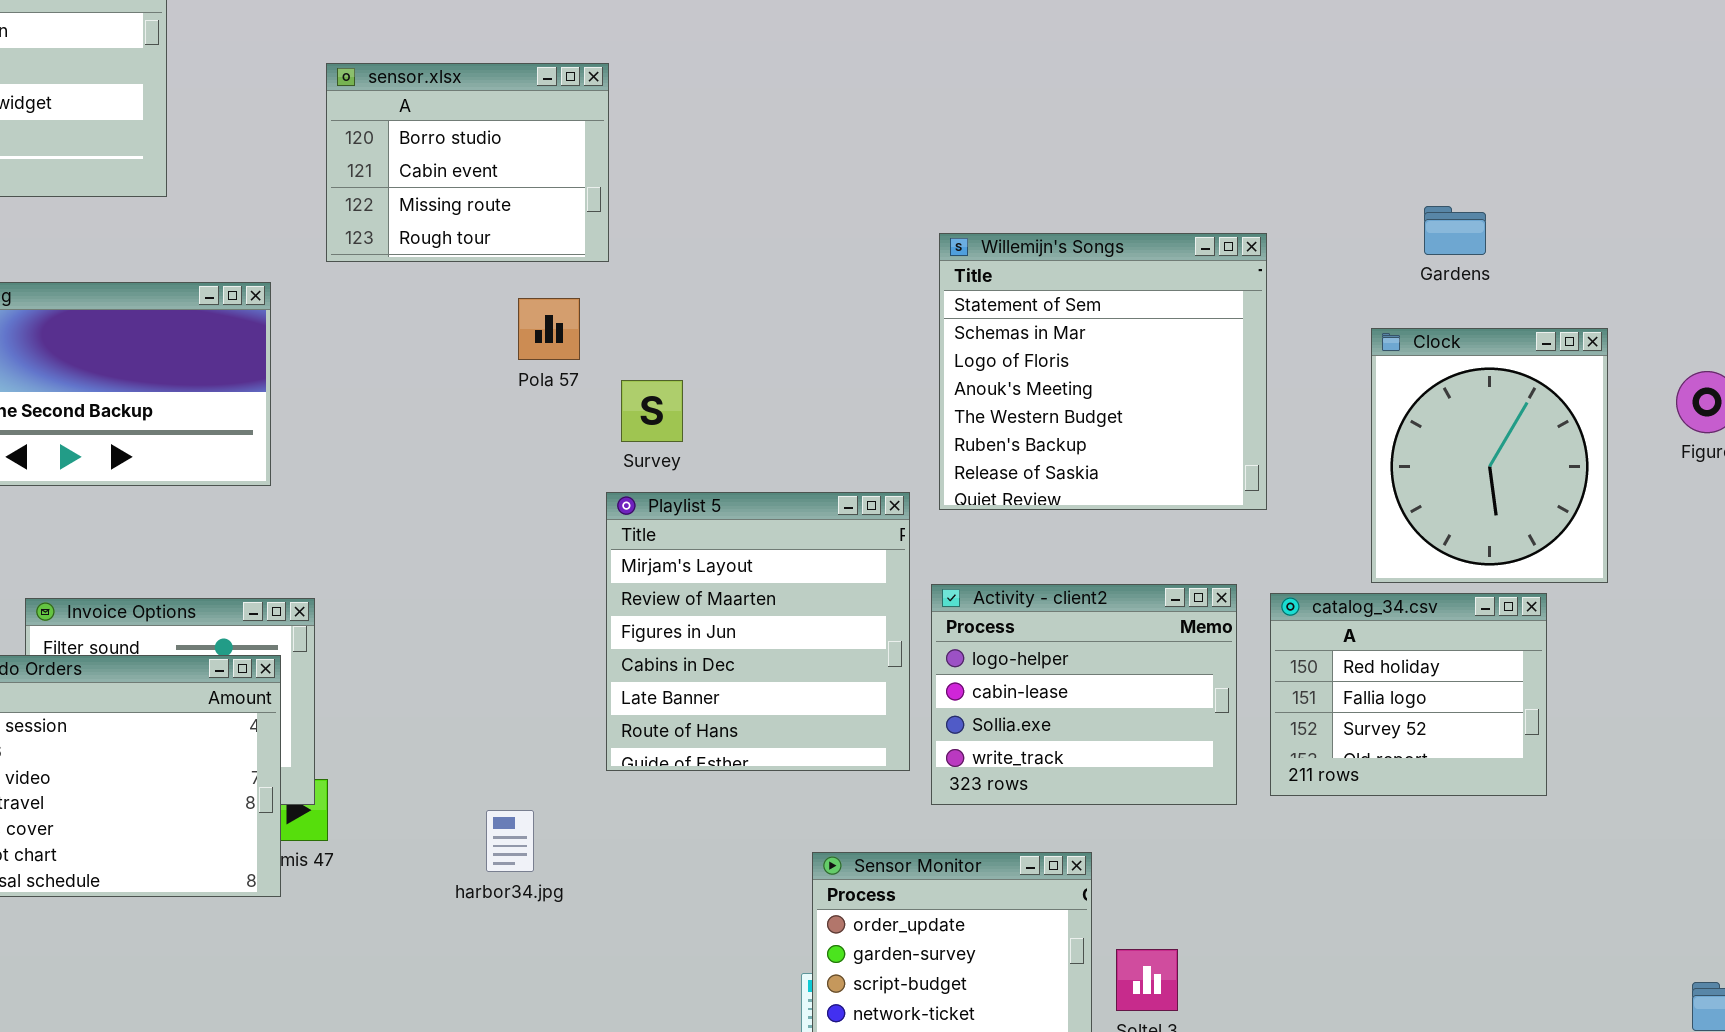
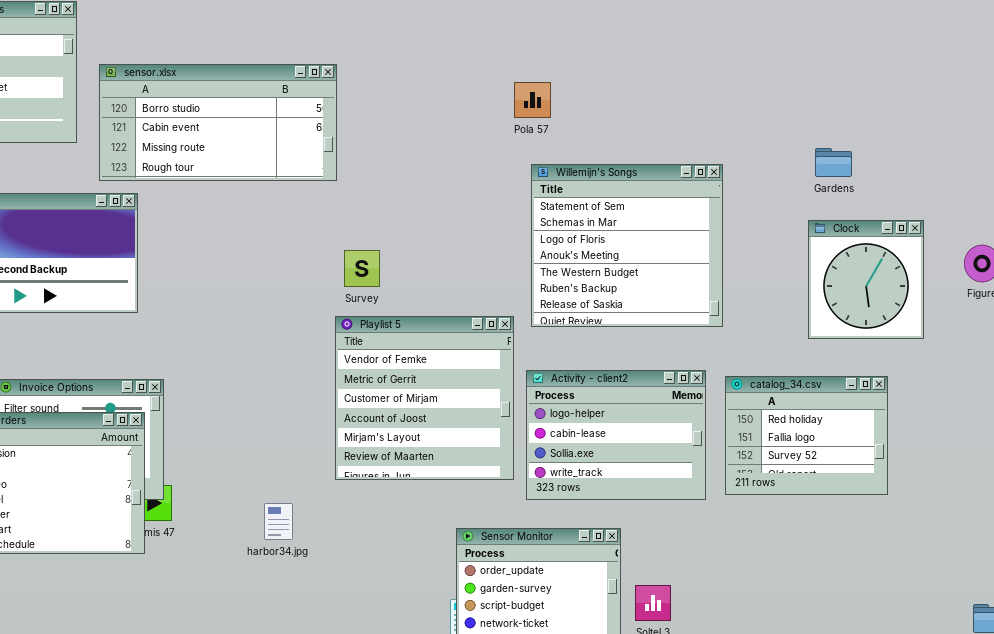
sensor.xlsx: [326,63,609,262] -> [99,64,337,181], resized
Pola 57: [518,298,580,360] -> [514,82,551,118], moved
Clock: [1371,328,1608,583] -> [808,220,924,339], resized
Playlist 5: [606,492,910,771] -> [335,316,514,480], scrolled up 4 rows

